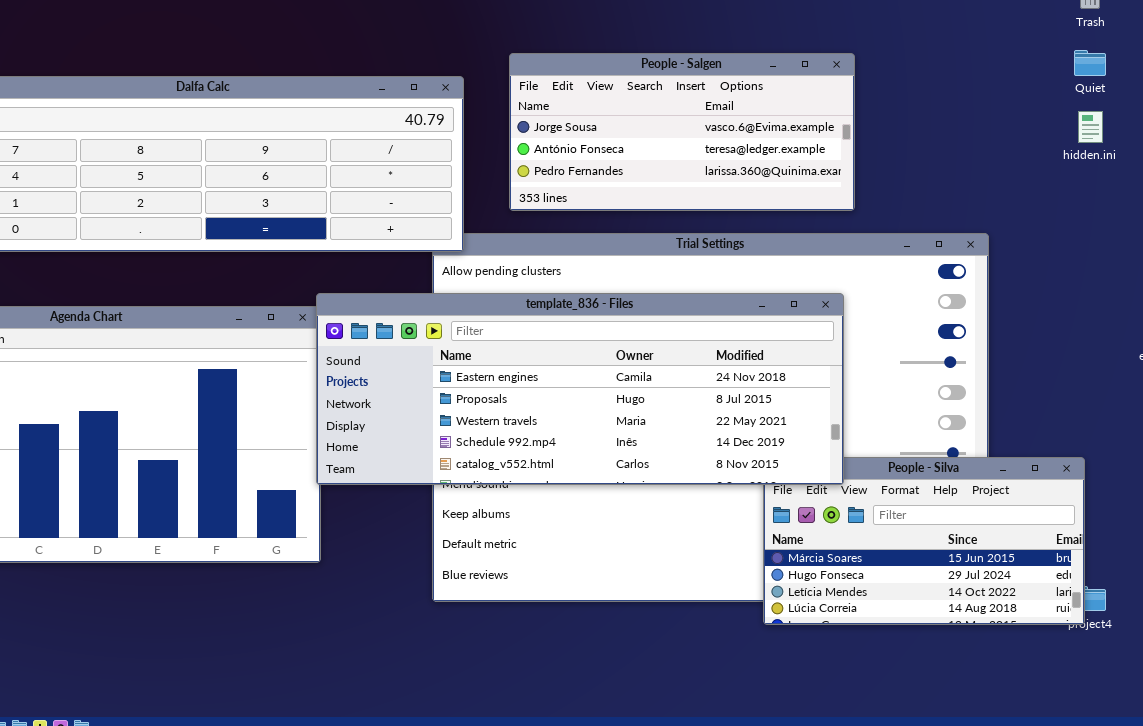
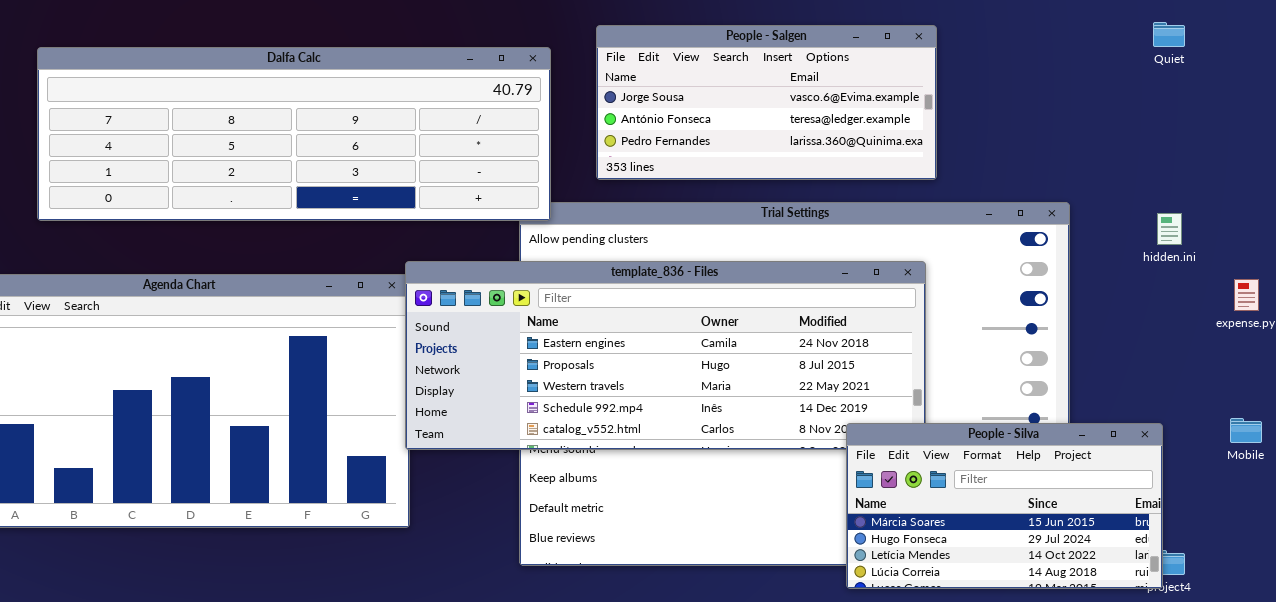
hidden.ini: [1078,111,1103,143] -> [1157,213,1182,245], moved
People - Silva: [763,457,1085,625] -> [846,423,1163,589], raised

